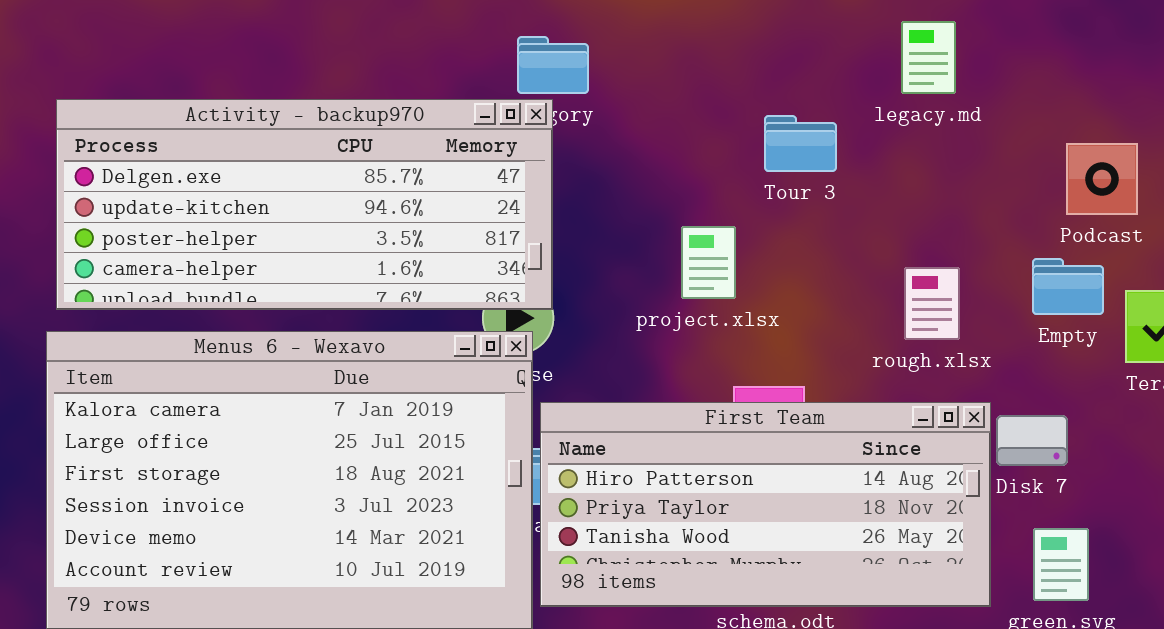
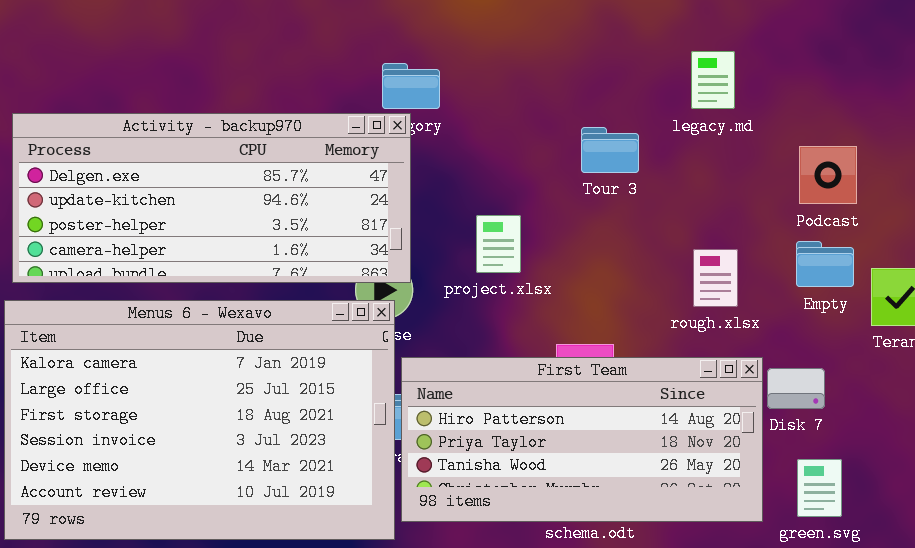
Podcast: [1066,143,1138,215] -> [799,146,857,204], moved
project.xlsx: [681,226,736,299] -> [476,215,521,273], moved

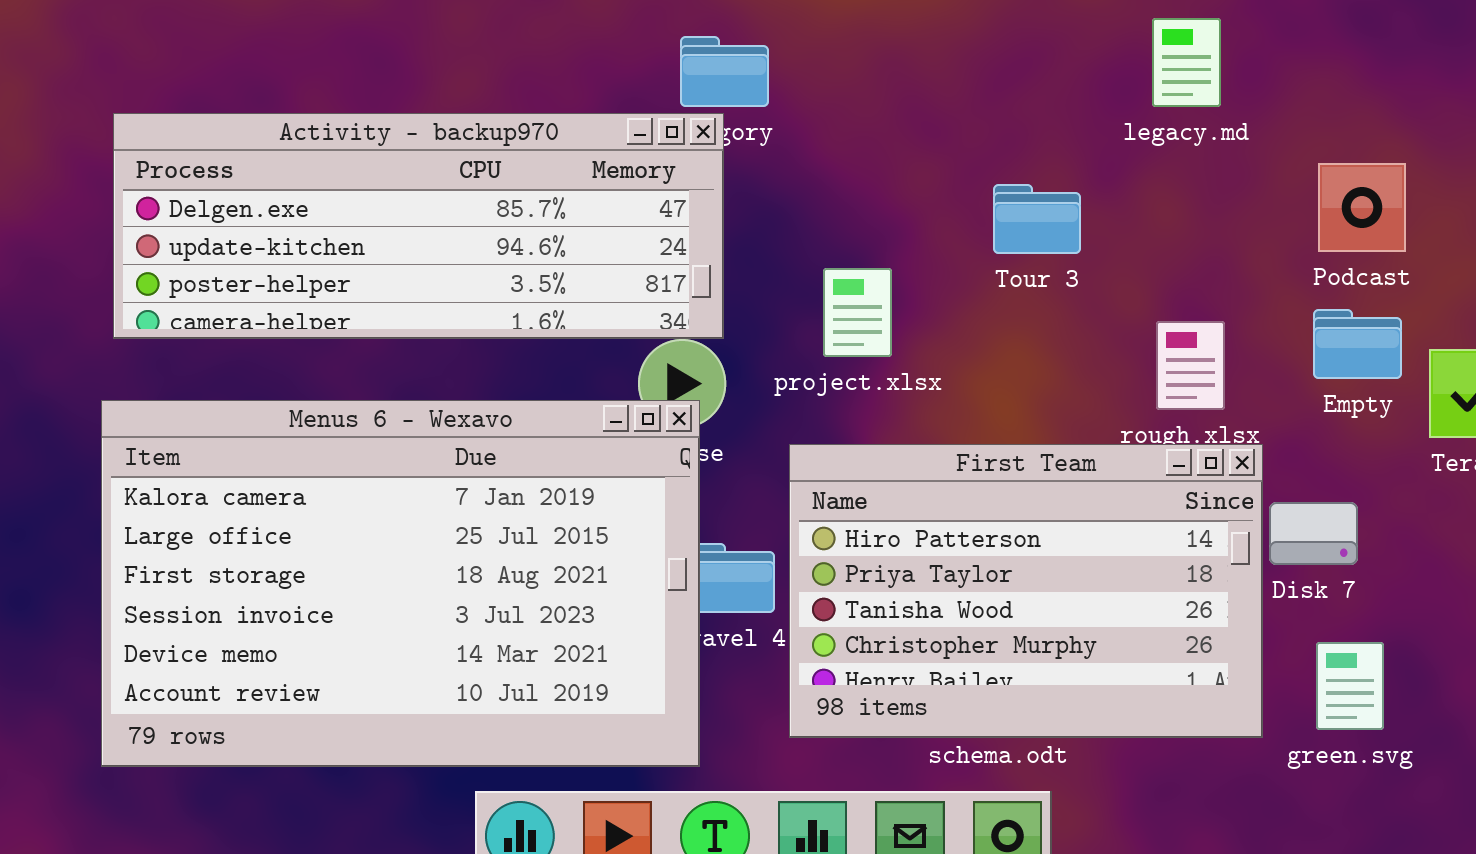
Activity - backup970: [12,113,411,283] -> [113,113,724,339], resized
Tour 3: [581,127,639,173] -> [993,184,1081,254], moved
First Team: [401,357,763,522] -> [789,444,1263,738], resized

